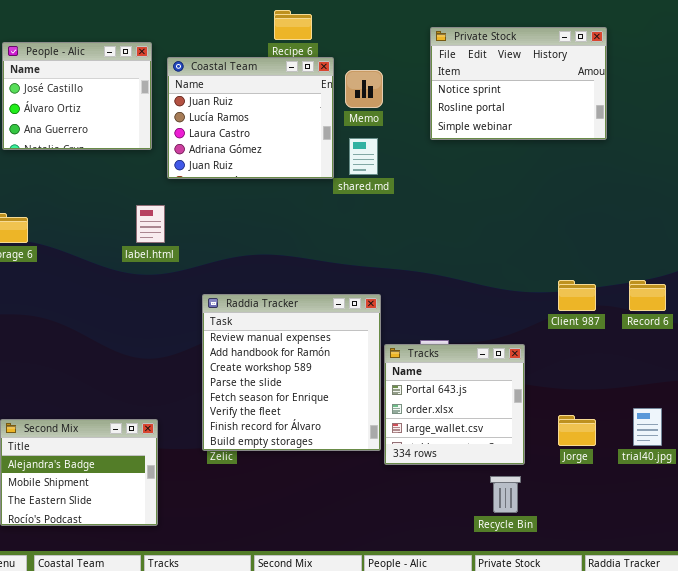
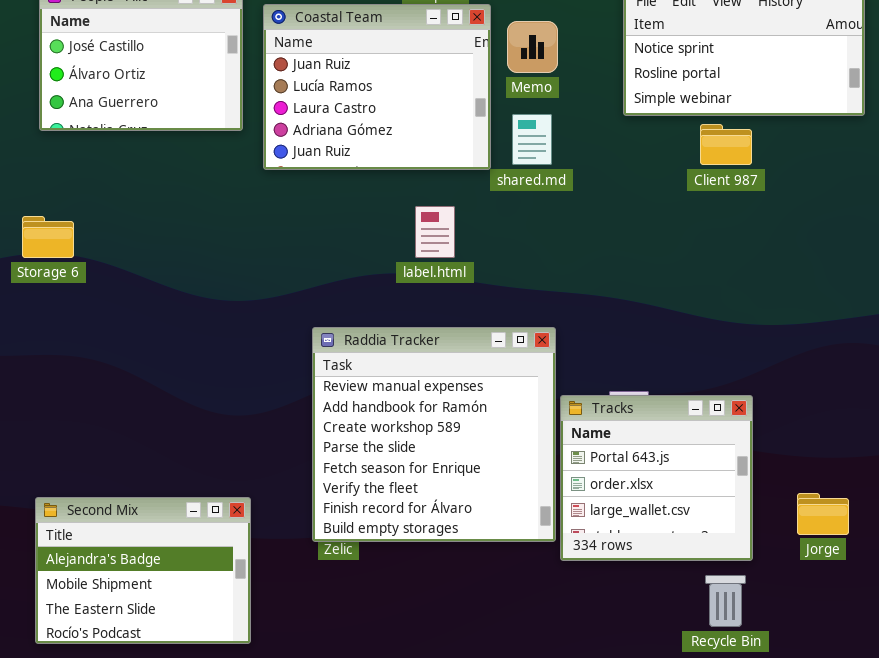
label.html: [136,205,165,243] -> [415,206,455,258], moved
Client 987: [558,280,596,311] -> [700,124,752,165], moved

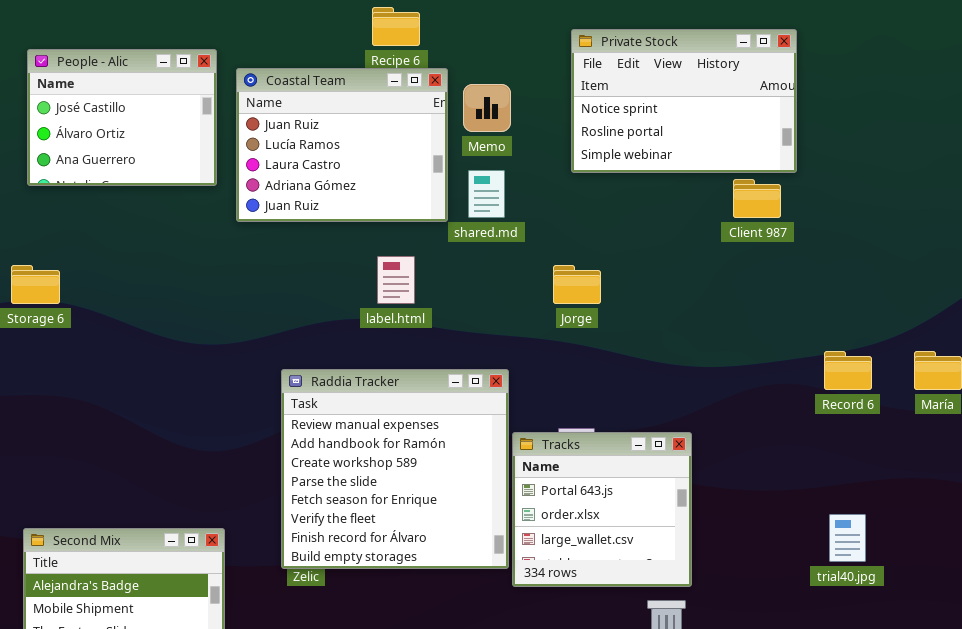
Client 987: [700,124,752,165] -> [733,179,781,218], moved
Jorge: [797,493,849,535] -> [553,265,601,304], moved

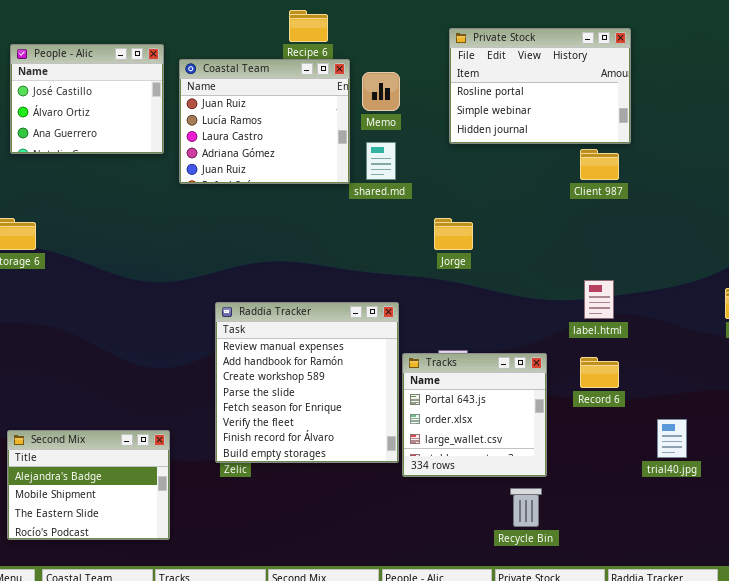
Private Stock: [571,29,797,173] -> [449,28,631,144], scrolled down 1 row
label.html: [377,256,415,304] -> [584,280,614,319], moved
Record 6: [824,351,872,390] -> [580,357,619,388], moved

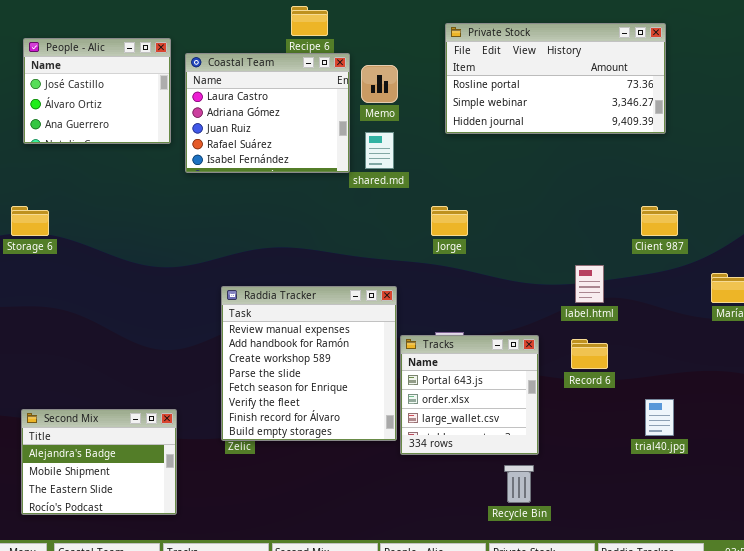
Private Stock: [449,28,631,144] -> [445,23,666,134], resized
Coastal Team: [179,59,350,184] -> [185,53,350,173], scrolled down 2 rows
Client 987: [580,149,619,180] -> [641,206,678,236], moved

